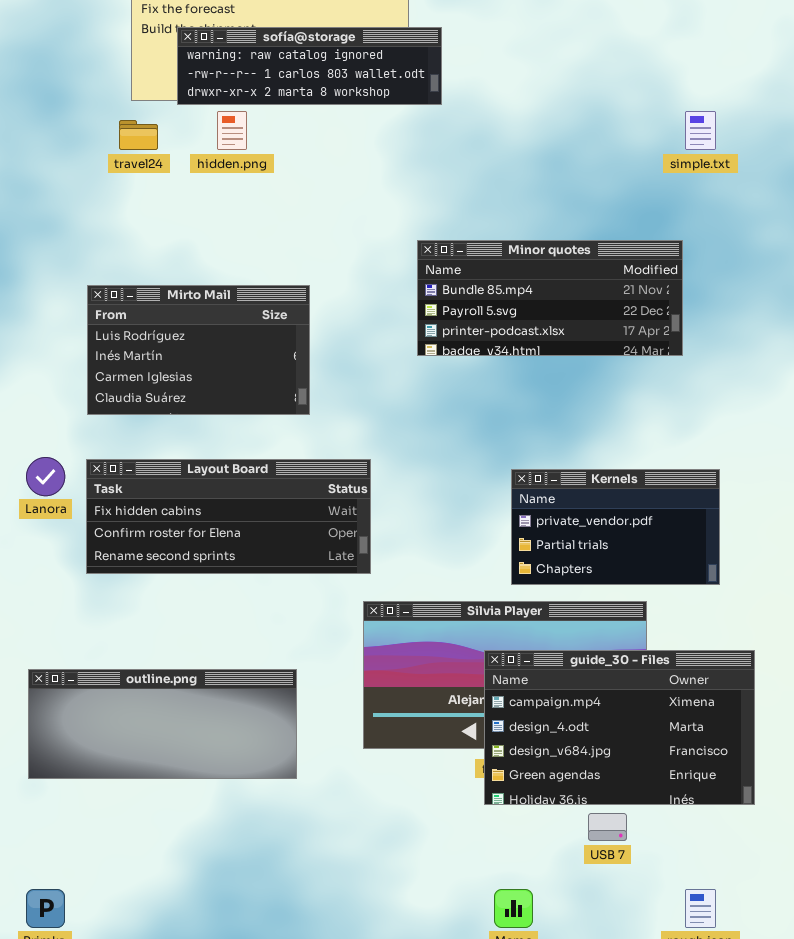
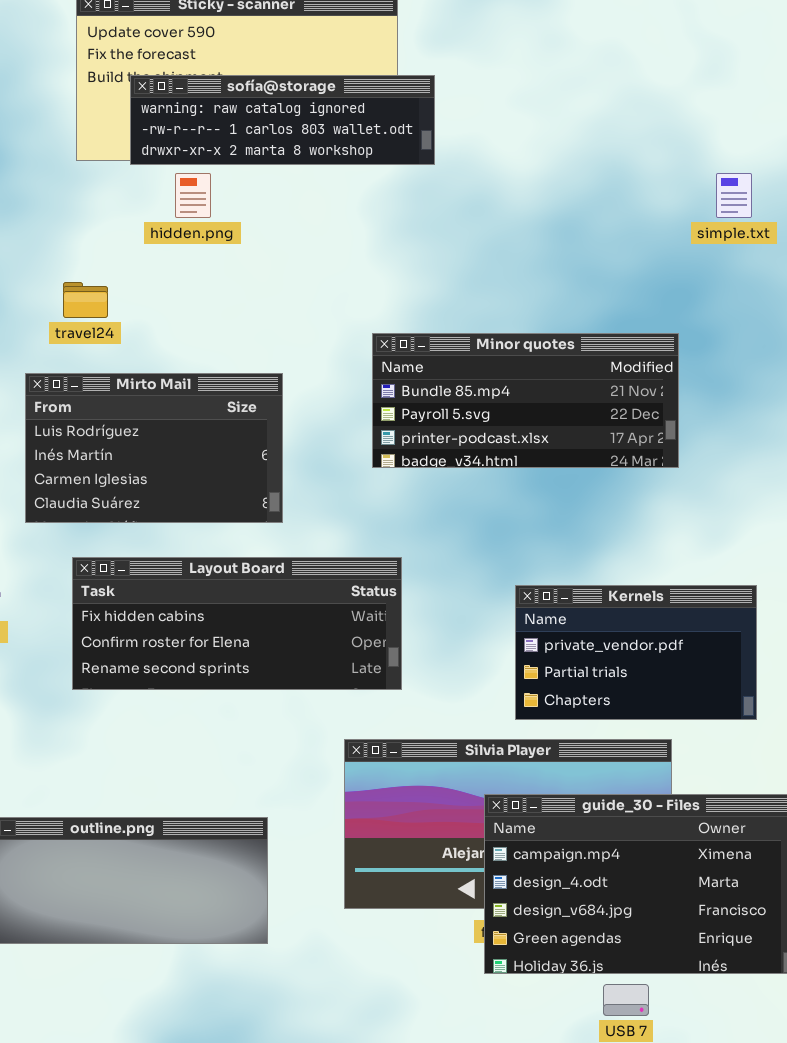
travel24: [119,120,158,150] -> [63,282,108,318], moved
Minor quotes: [417,240,683,356] -> [372,333,679,468], moved
Layout Board: [86,459,371,574] -> [72,557,402,690], moved

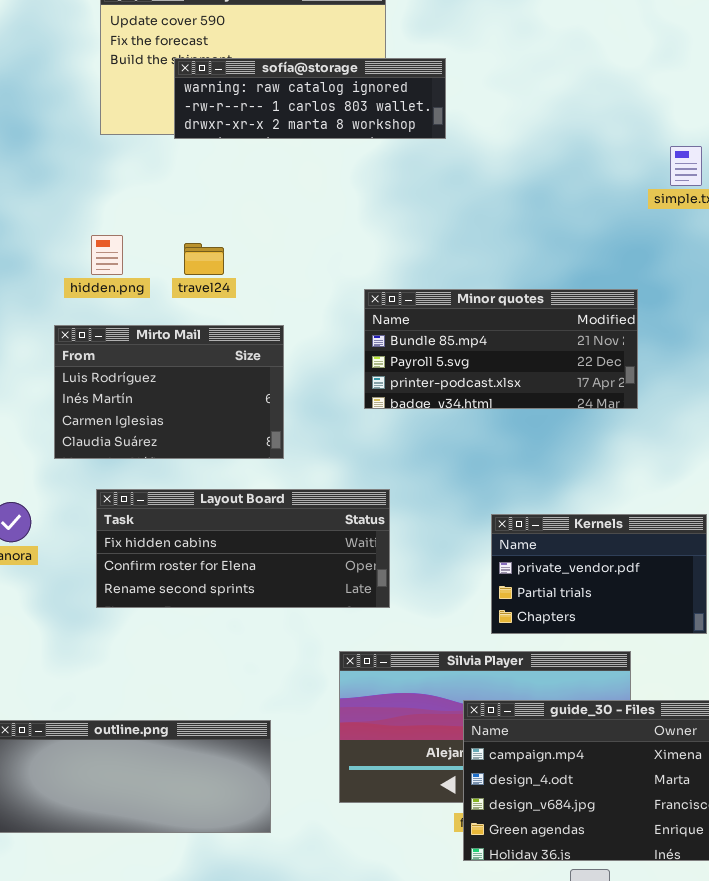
sofía@storage: [130,75,435,165] -> [174,58,446,139], moved
hidden.png: [175,173,211,218] -> [91,235,123,275], moved
travel24: [63,282,108,318] -> [184,243,224,275], moved

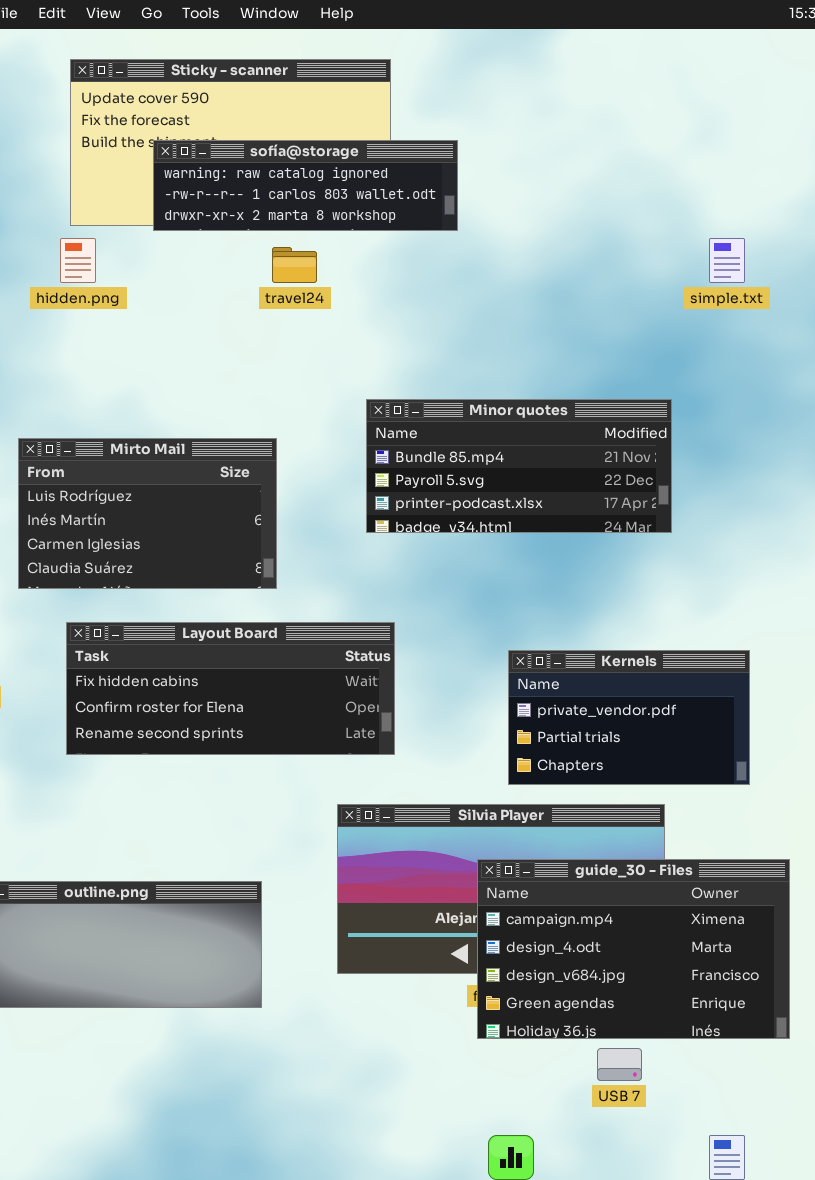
hidden.png: [91,235,123,275] -> [60,238,96,283], moved
travel24: [184,243,224,275] -> [272,247,317,283], moved

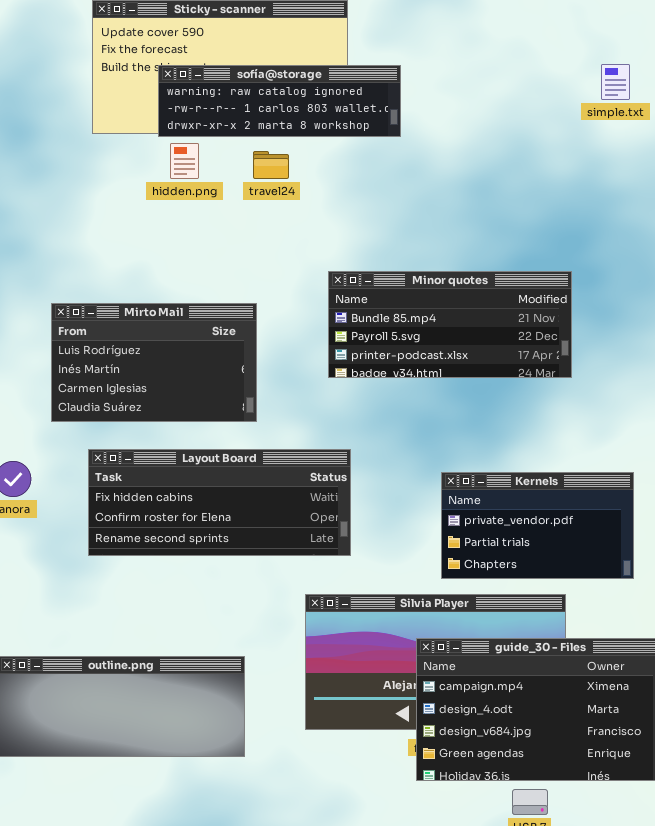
hidden.png: [60,238,96,283] -> [170,143,199,179], moved
simple.txt: [709,238,745,283] -> [601,64,630,100], moved

